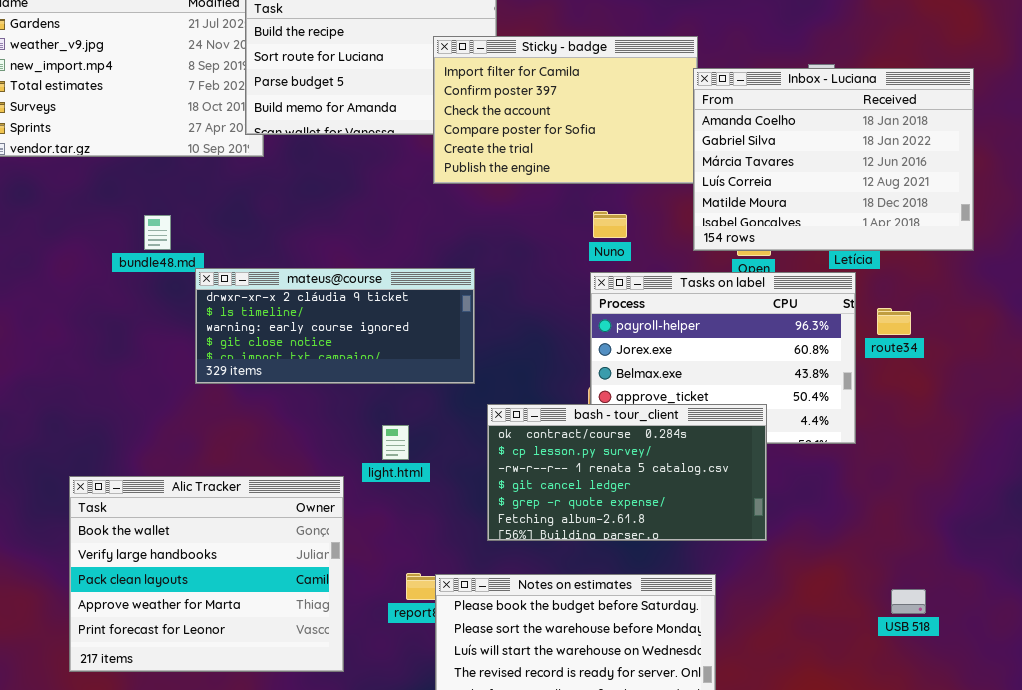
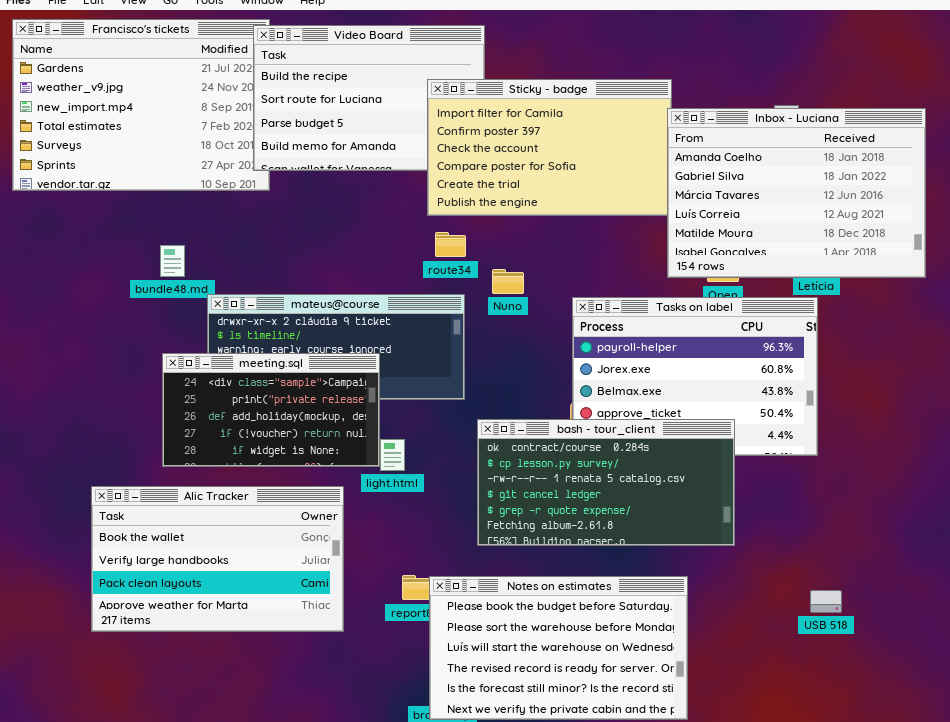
Nuno: [593,211,627,238] -> [492,269,524,294], moved
route34: [877,308,911,335] -> [435,232,466,257], moved
meeting.sql: none -> [162,353,380,467], opened
Alic Tracker: [69,476,344,672] -> [91,486,344,632], resized
USB 518: [891,589,926,614] -> [810,590,842,613], moved

